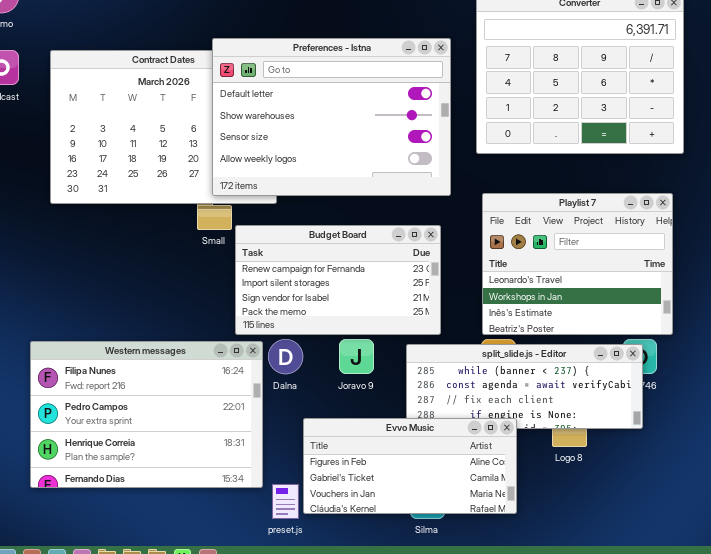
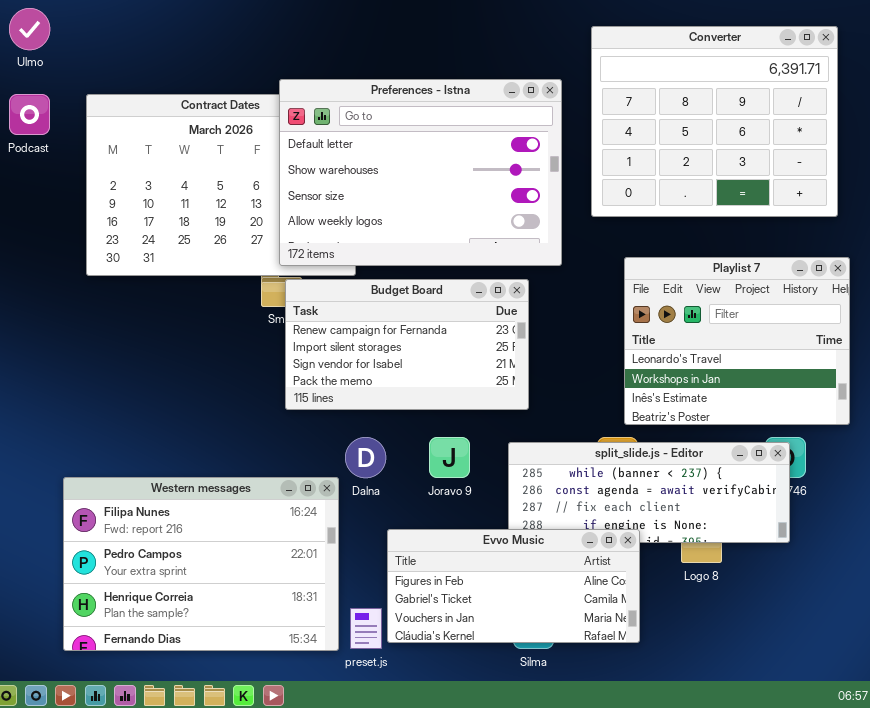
Playlist 7: [482,193,673,335] -> [624,257,850,425], moved
Budget Board: [235,225,441,335] -> [285,279,529,410], moved
Western messages: [30,341,263,488] -> [63,477,339,651], moved

